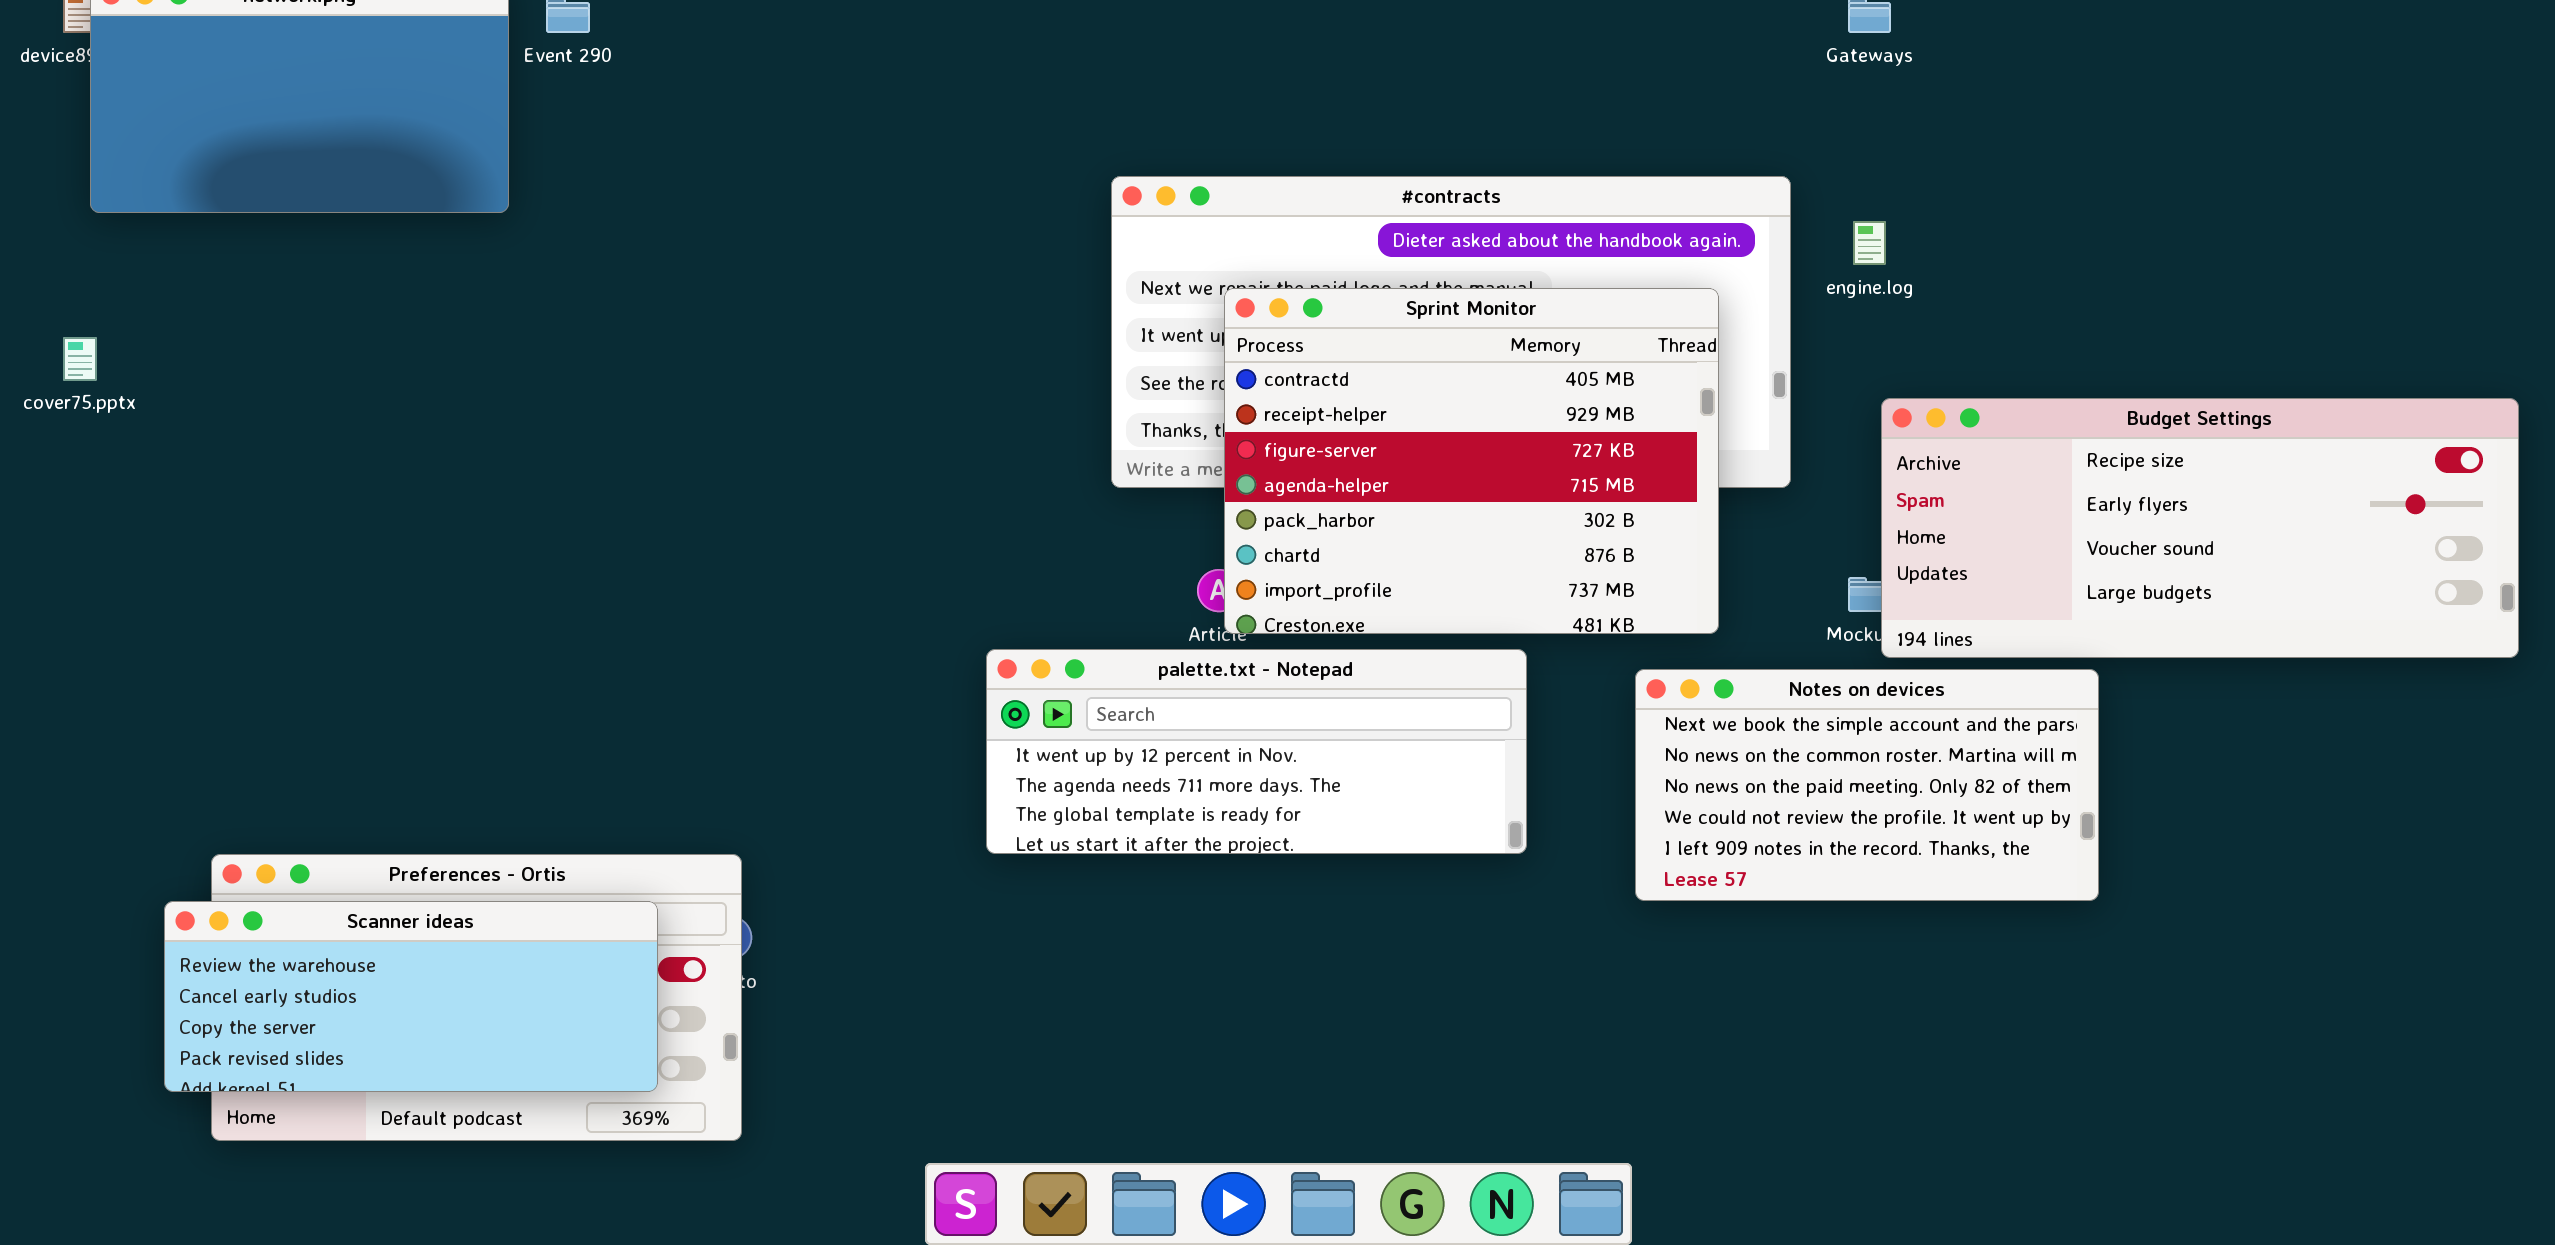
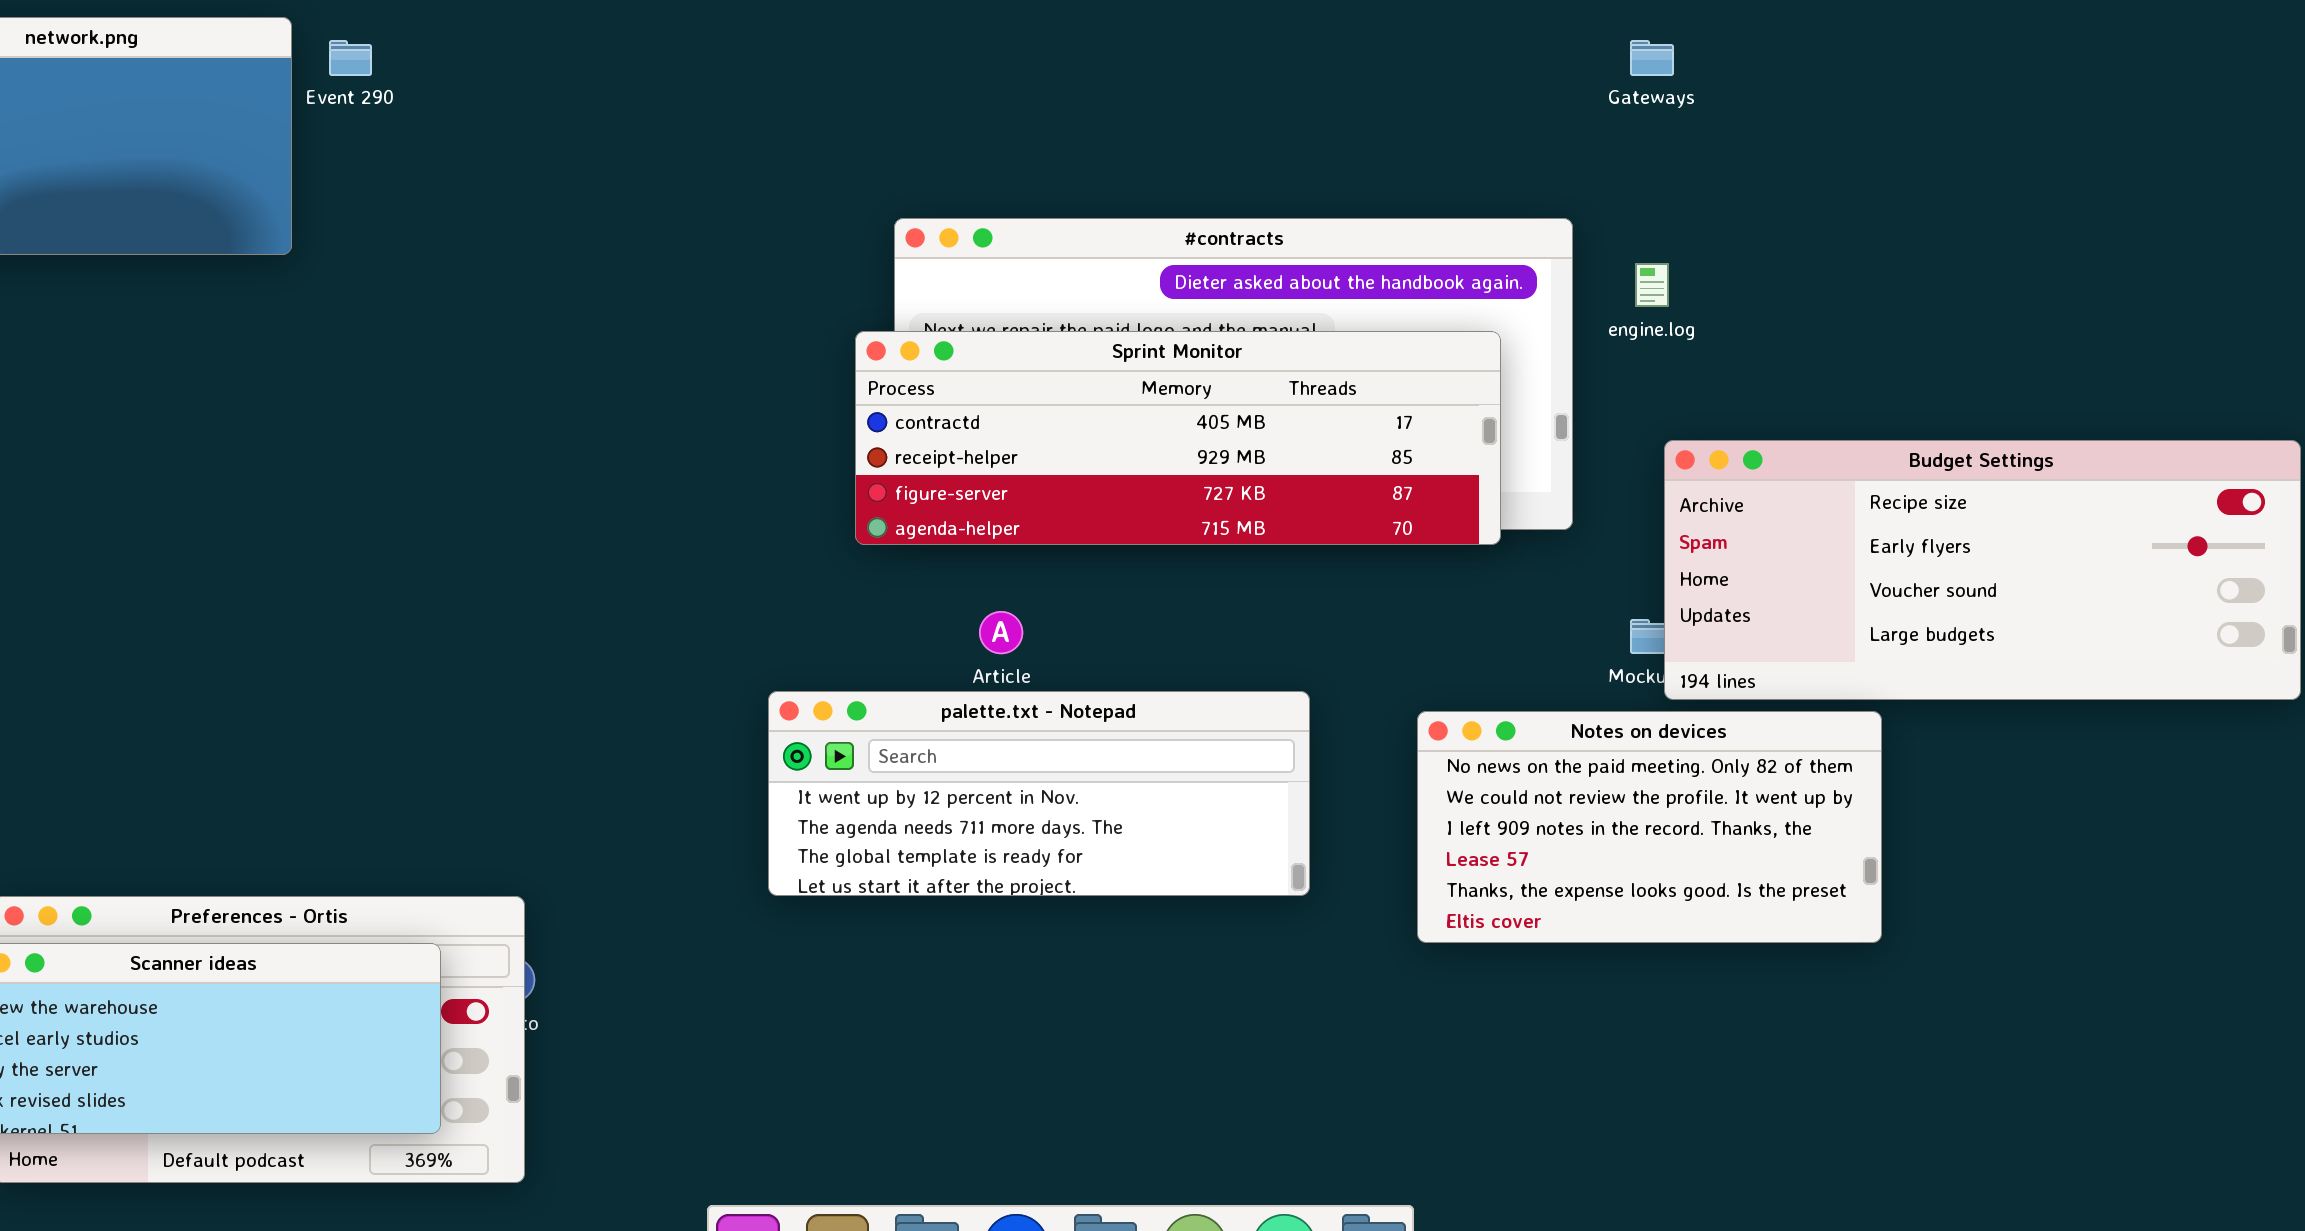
Sprint Monitor: [1224,288,1719,634] -> [855,331,1501,545], resized
Notes on devices: [1635,669,2099,901] -> [1417,711,1882,943], scrolled down 2 rows

